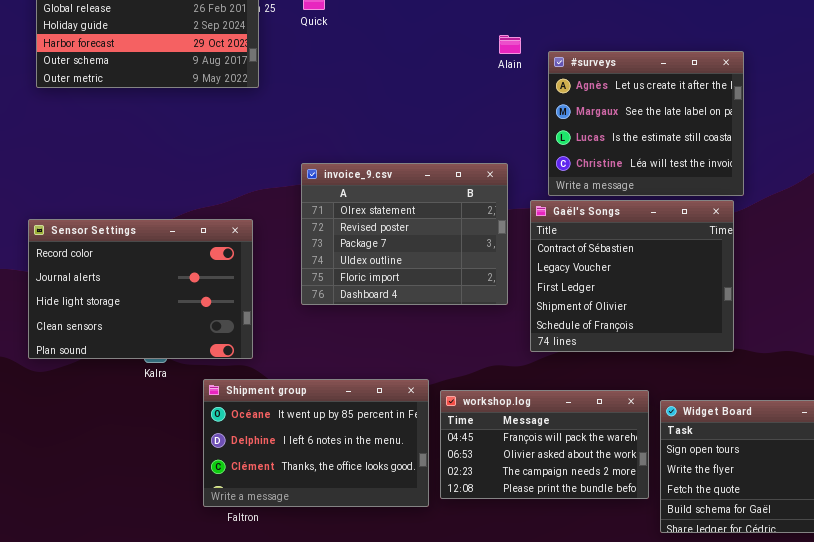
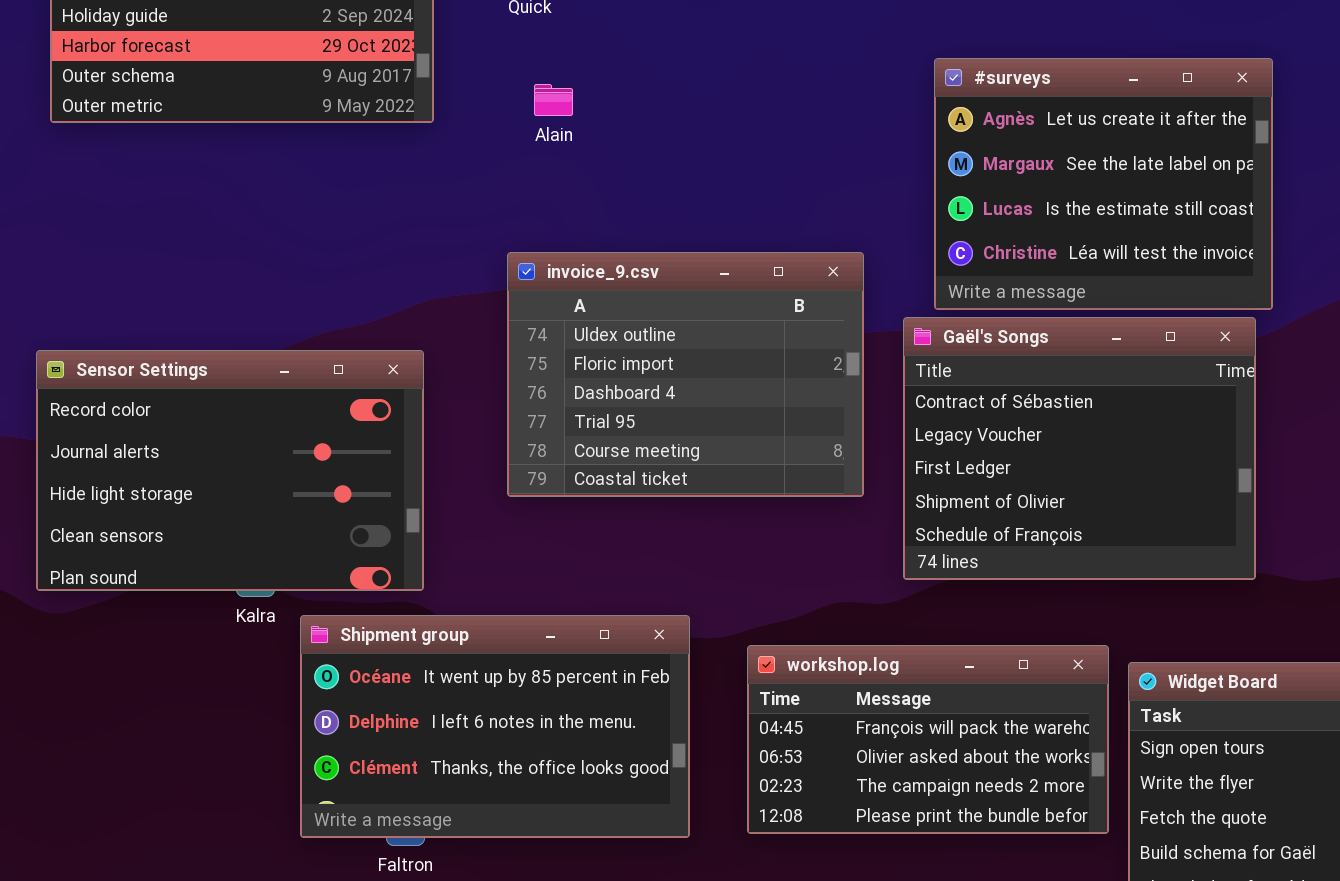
Alain: [499,35,521,54] -> [534,84,573,116], moved
invoice_9.csv: [301,163,508,305] -> [507,252,864,497], scrolled down 3 rows
Shipment group: [203,379,429,507] -> [300,615,690,838], moved

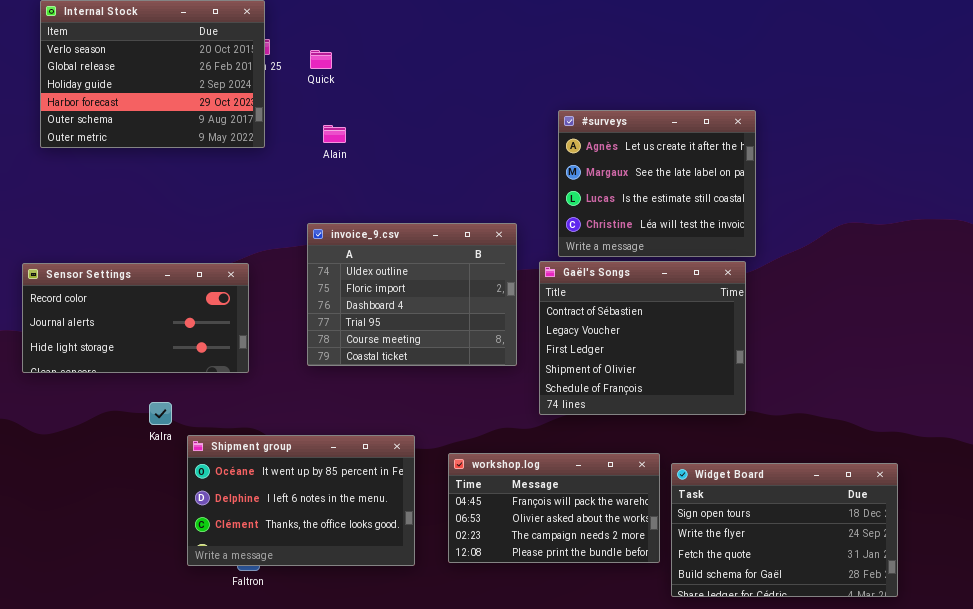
Sensor Settings: [36,350,424,591] -> [22,263,249,373], moved, resized

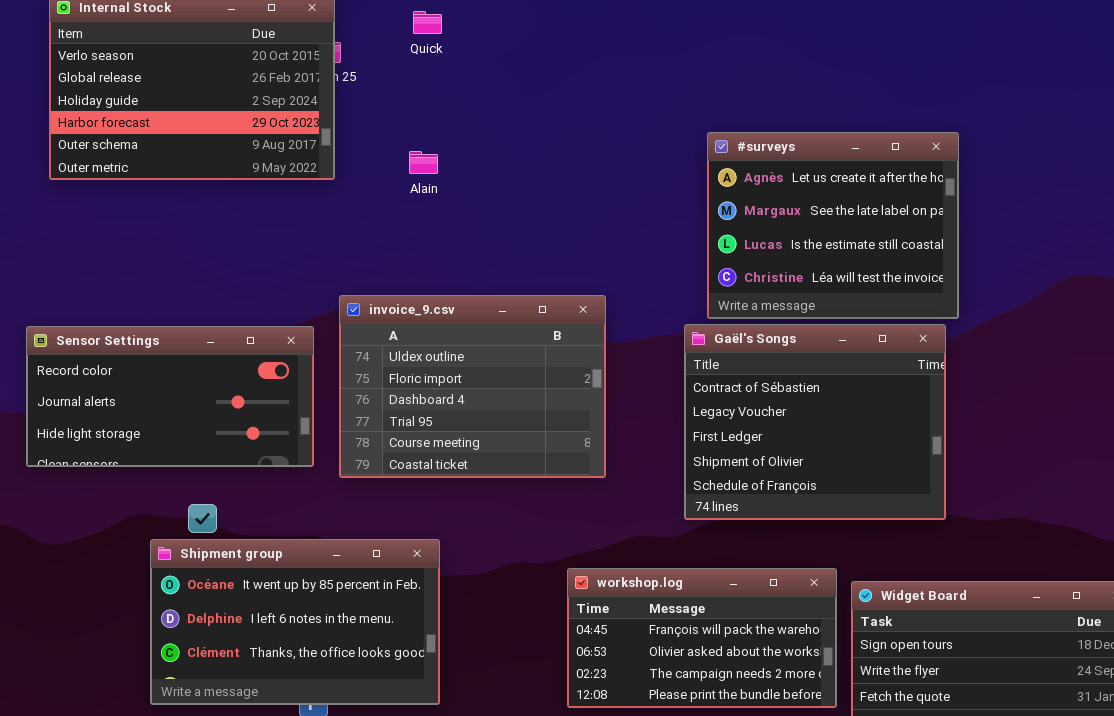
Quick: [310,50,332,69] -> [413,11,442,34], moved
invoice_9.csv: [307,223,517,366] -> [339,295,606,478], moved
Shipment group: [187,435,415,566] -> [150,539,440,705], moved

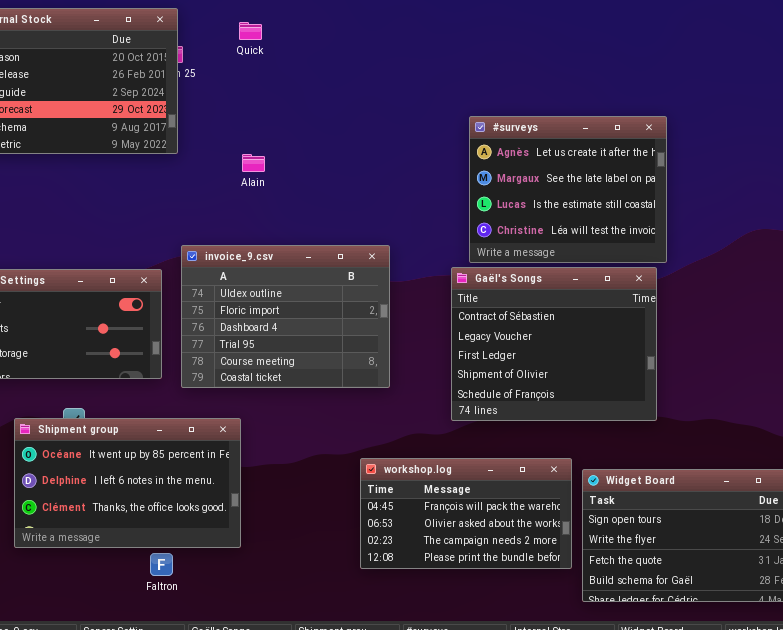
Alain: [409,151,438,174] -> [242,154,265,172], moved
Shipment group: [150,539,440,705] -> [14,418,241,548], moved

